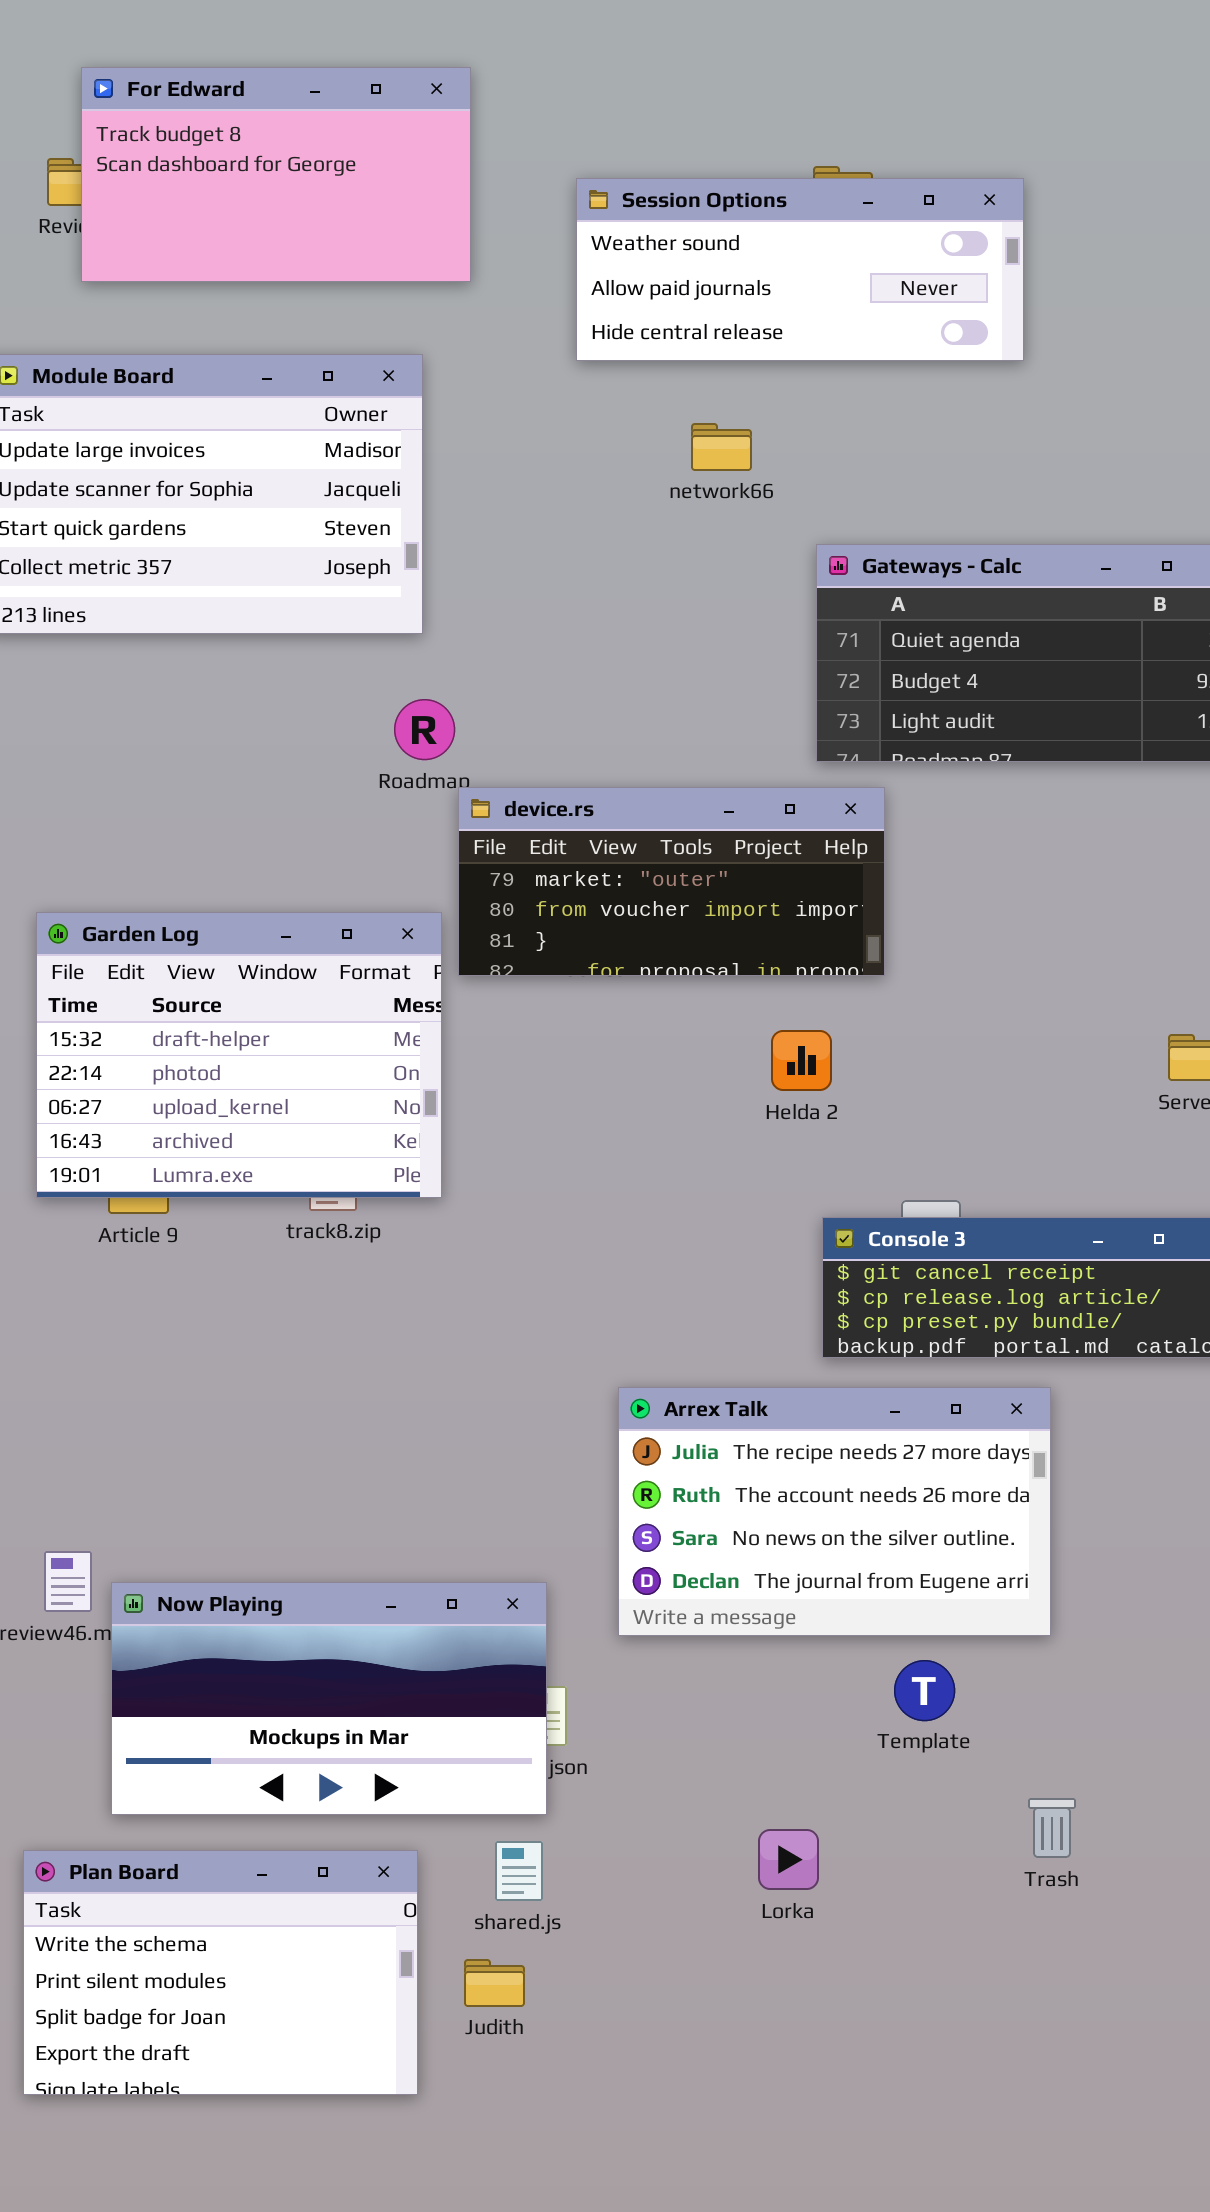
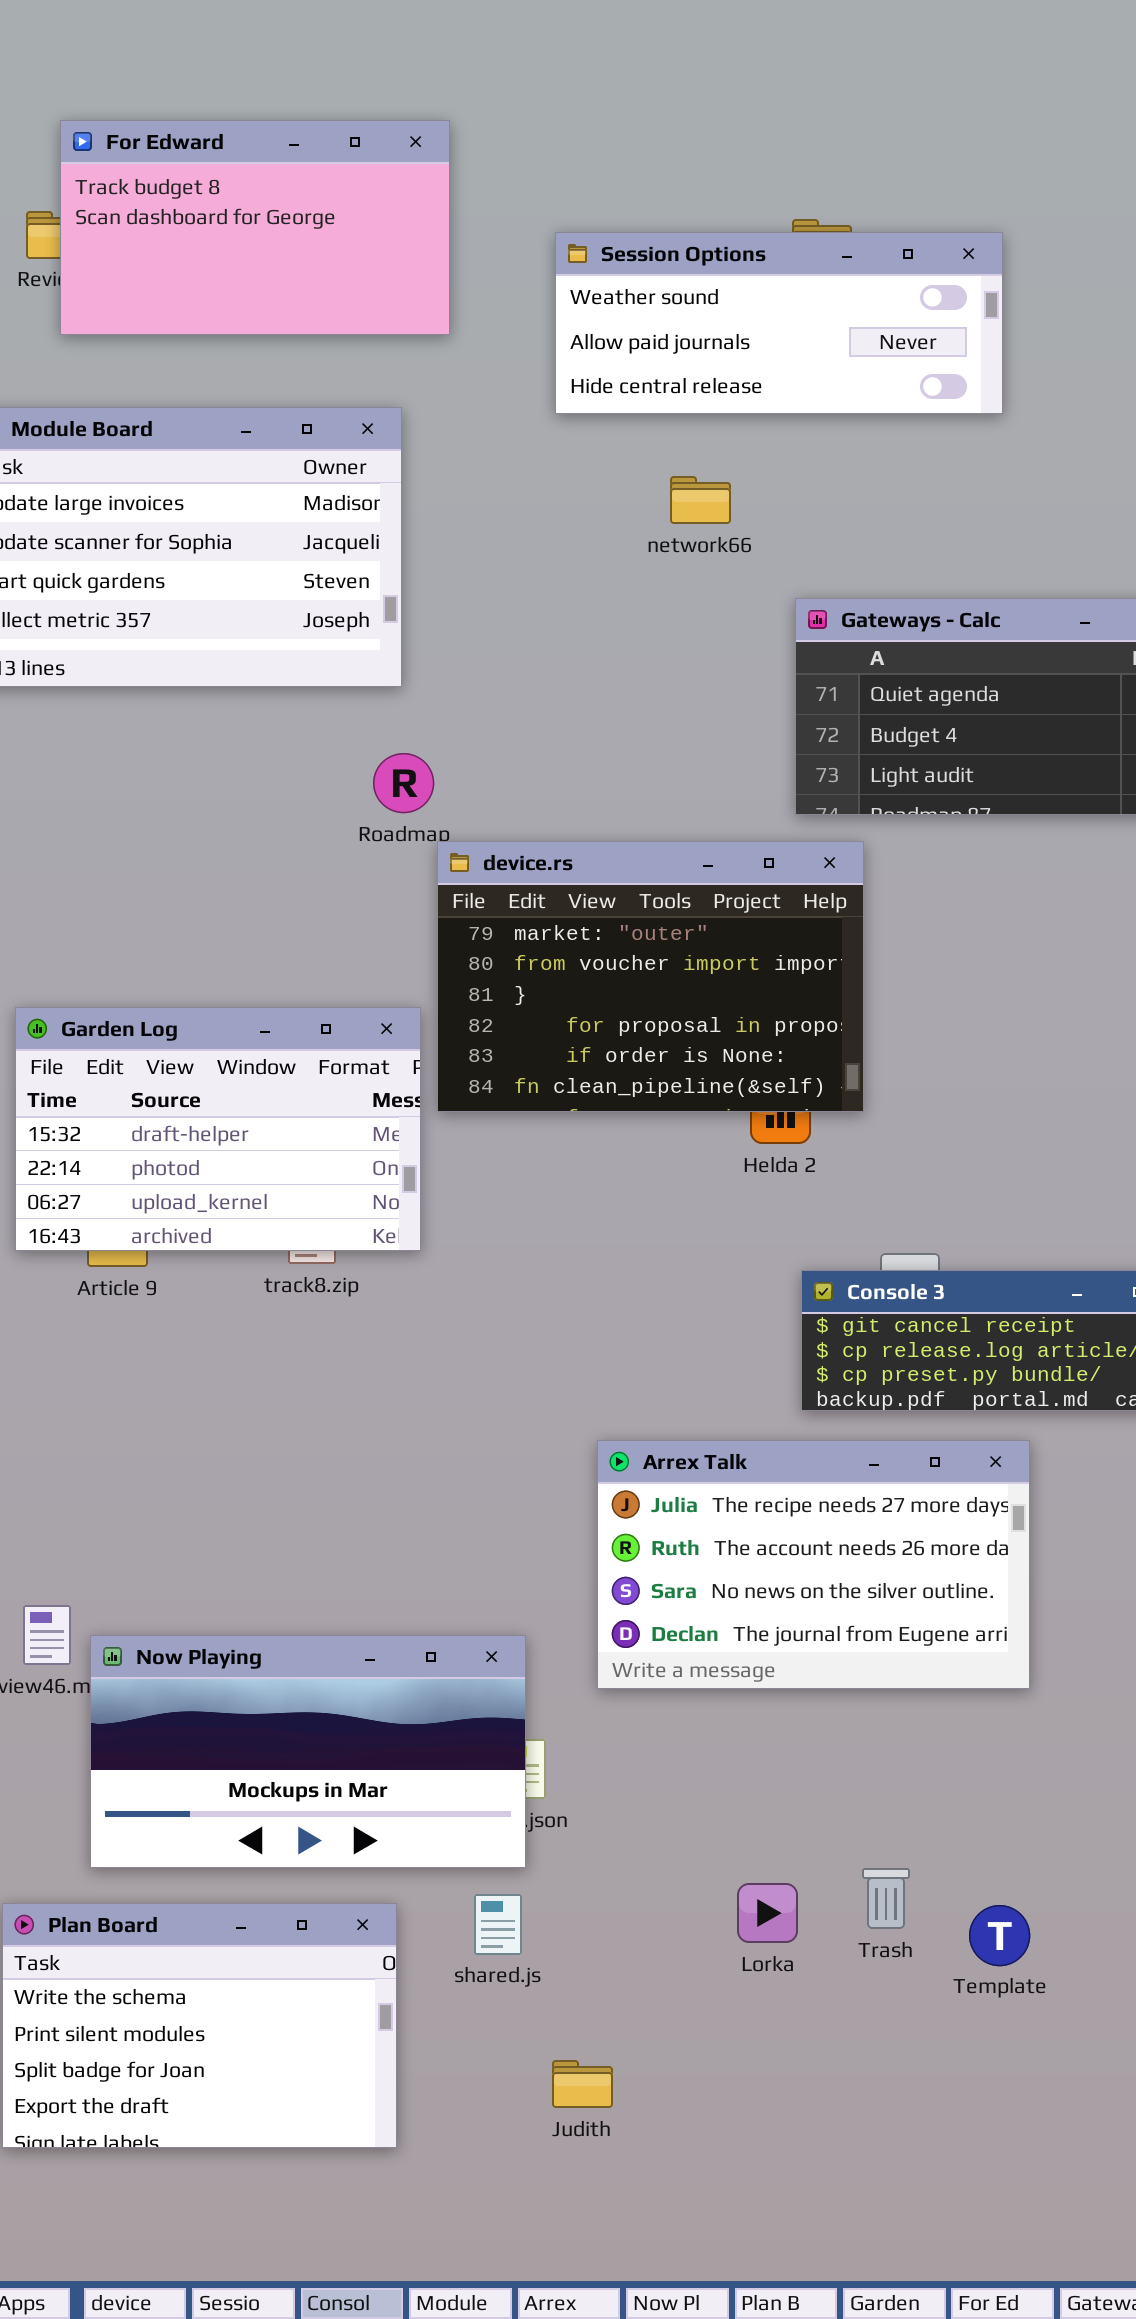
device.rs: [458,787,885,976] -> [437,841,864,1112], resized
Garden Log: [36,912,442,1198] -> [15,1007,421,1251], resized
Template: [894,1660,955,1721] -> [969,1905,1030,1966], moved
Trash: [1028,1798,1076,1858] -> [862,1868,910,1929], moved
Judith: [464,1959,525,2007] -> [552,2060,613,2108], moved

